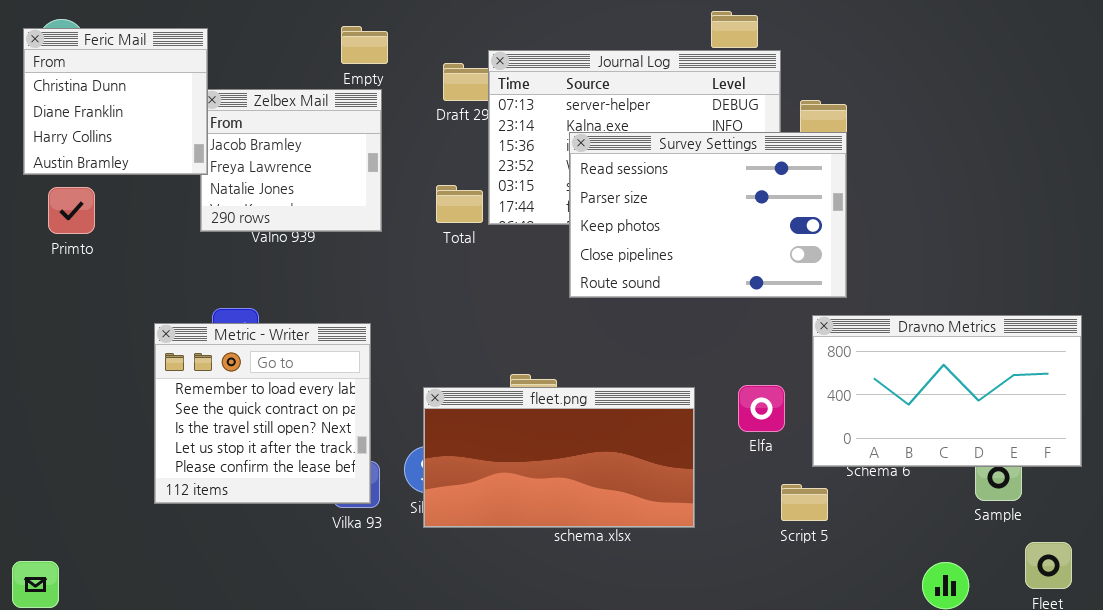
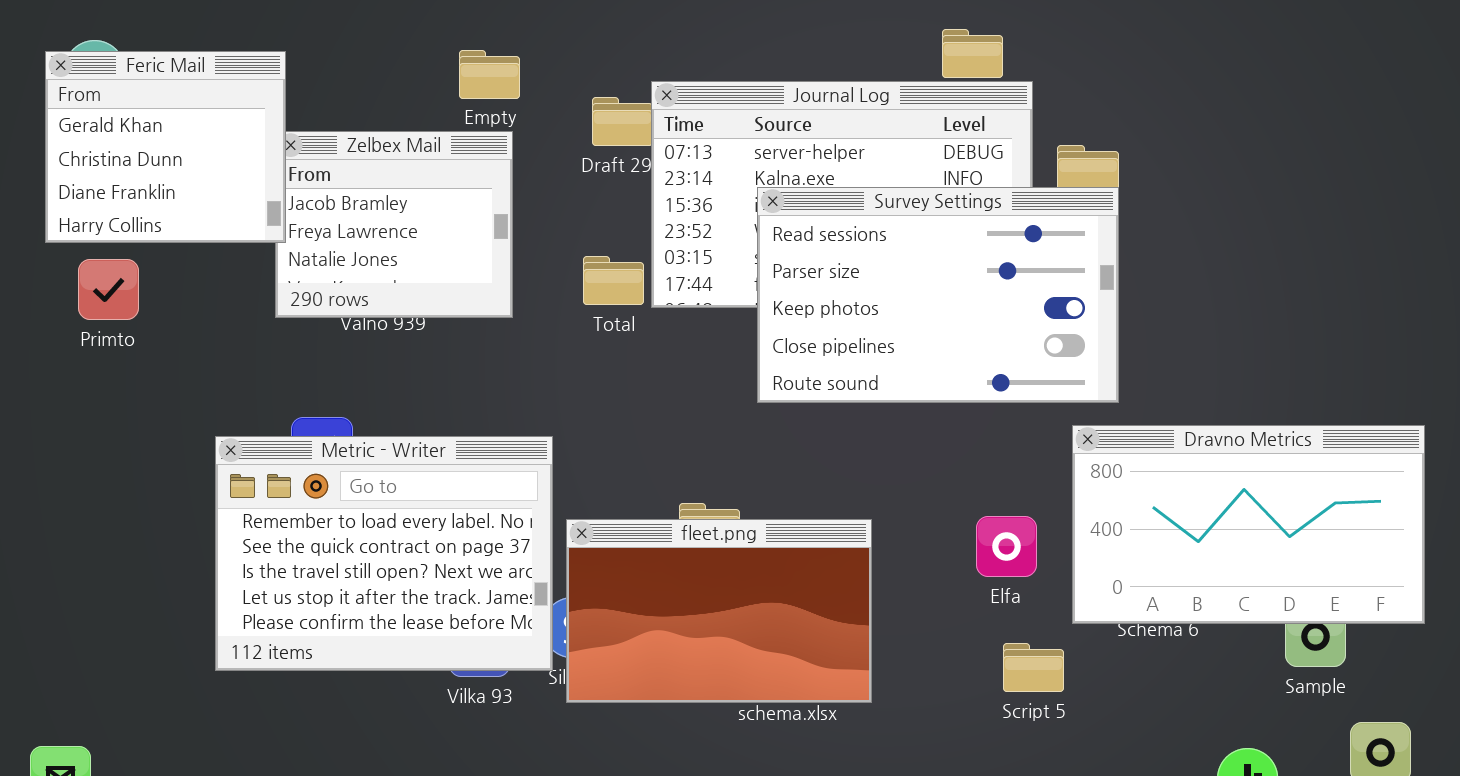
Feric Mail: [23,28,208,175] -> [45,51,286,243], scrolled up 1 row
Metric - Writer: [154,323,371,504] -> [215,436,553,671], resized
fleet.png: [423,387,695,528] -> [566,519,872,703], resized
Script 5: [781,484,828,521] -> [1003,643,1064,692], moved

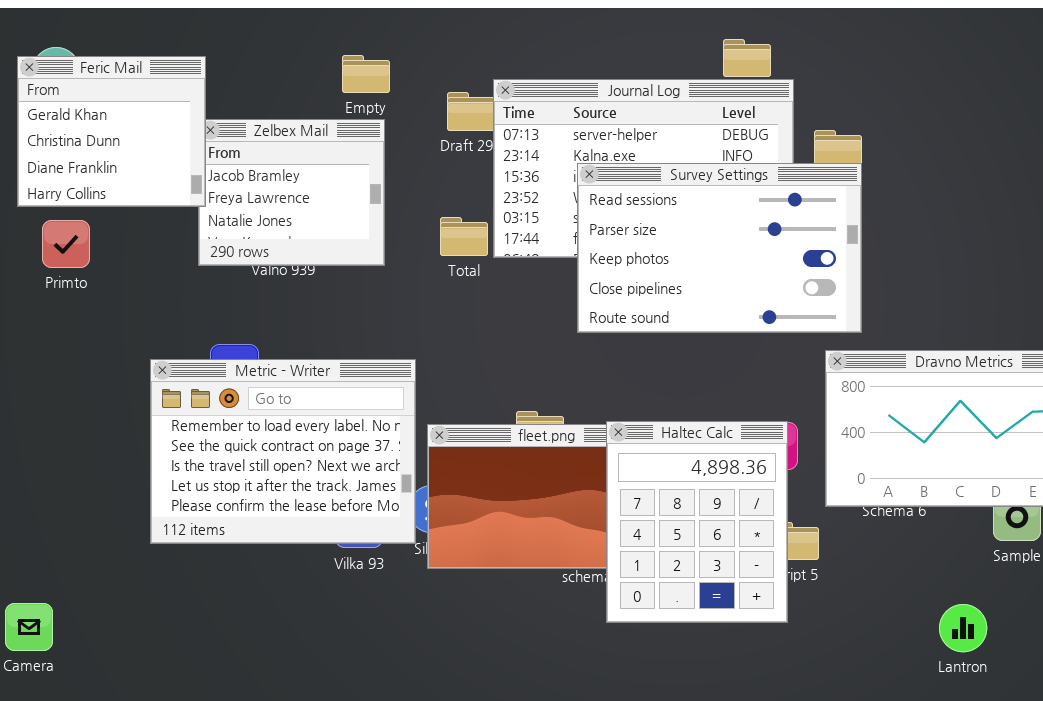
Haltec Calc: none -> [606,421,788,623], opened

